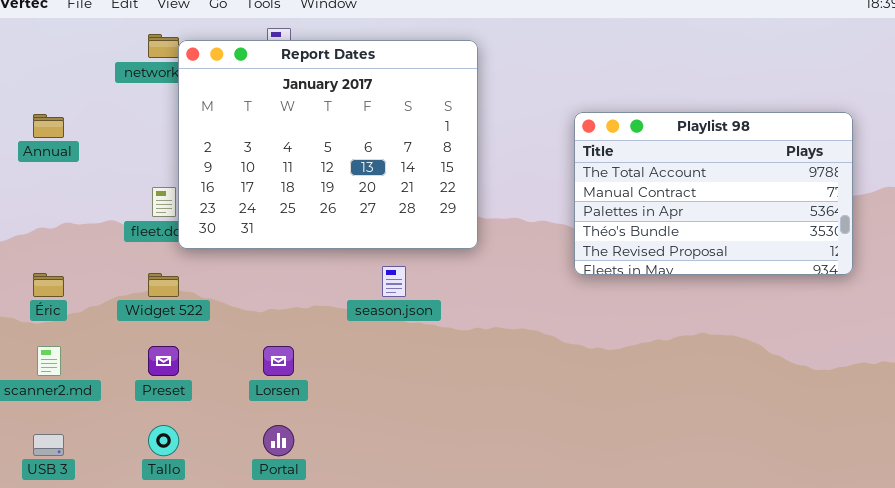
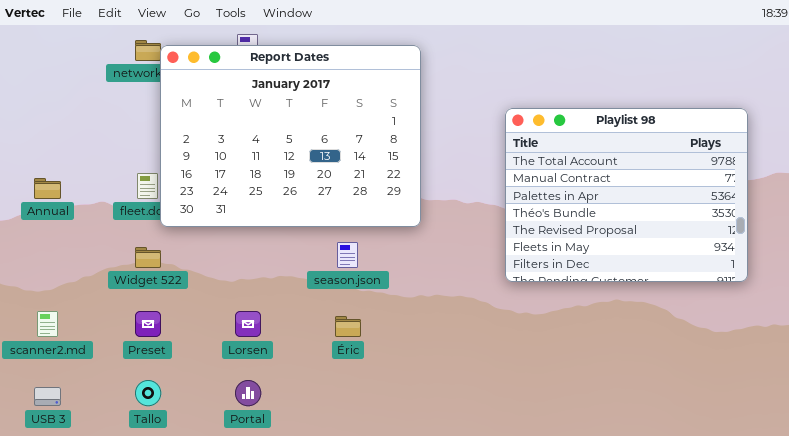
Playlist 98: [574,112,853,275] -> [505,108,748,282], resized
Annual: [33,114,64,138] -> [34,178,61,199], moved
Éric: [33,273,64,297] -> [335,316,361,337], moved

